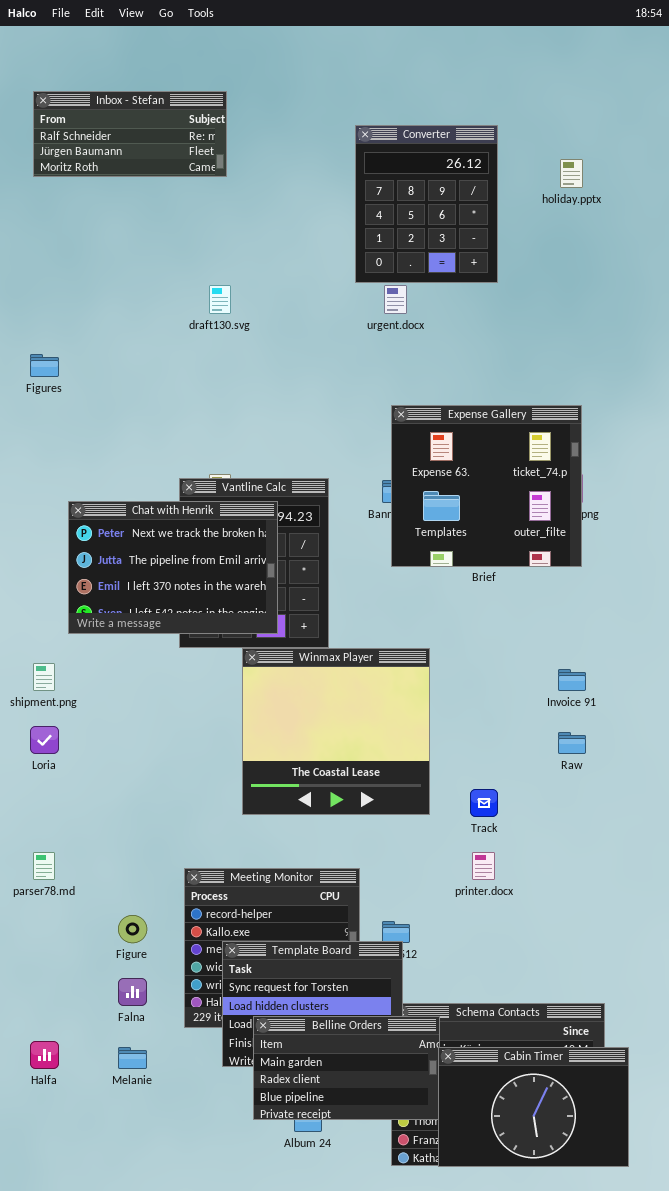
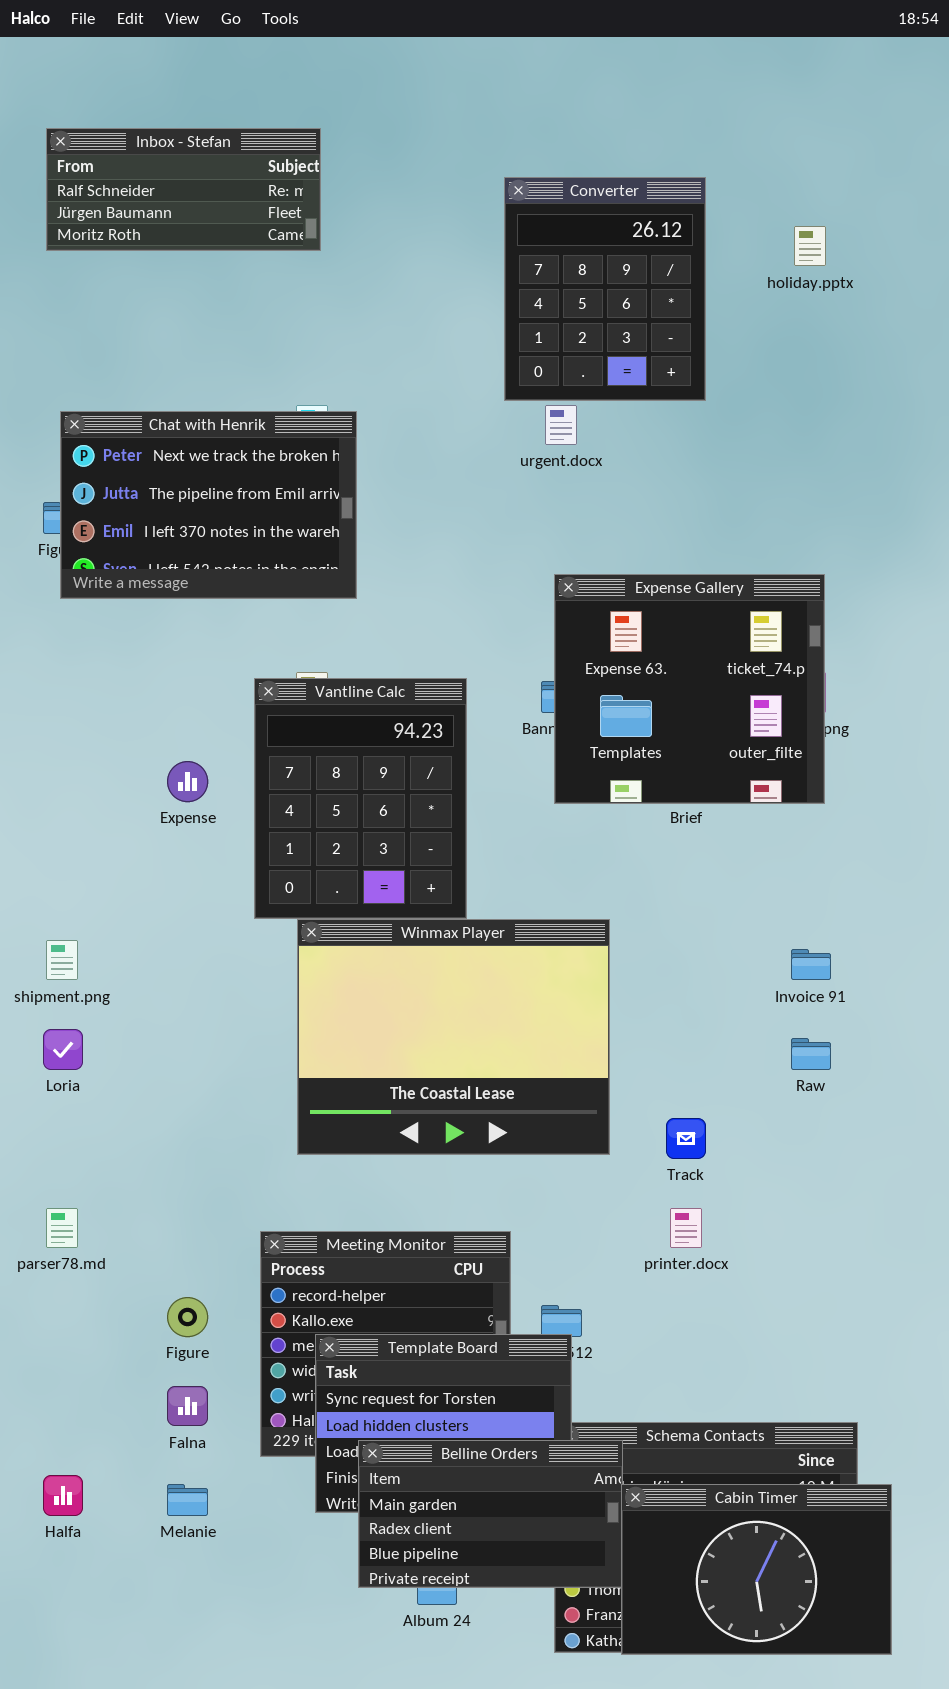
Chat with Henrik: [68,501,278,634] -> [60,411,357,599], moved
Winmax Player: [242,648,430,815] -> [297,919,610,1155], resized

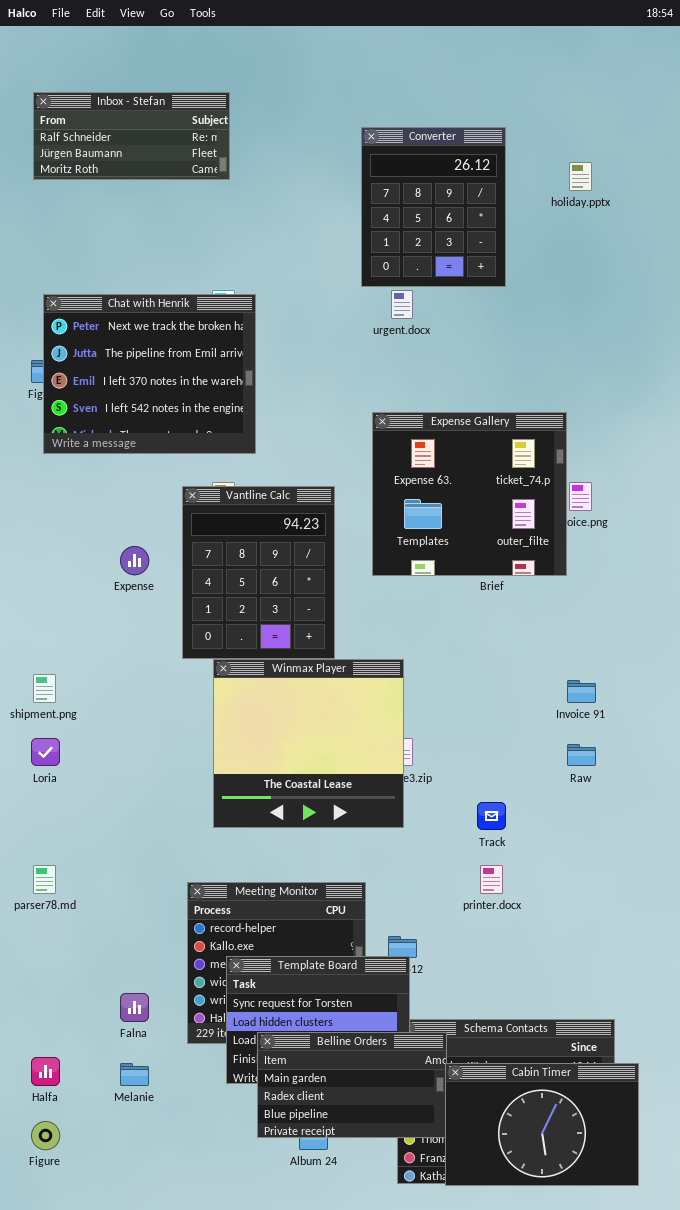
Chat with Henrik: [60,411,357,599] -> [43,294,256,454], resized
Expense Gallery: [554,574,825,804] -> [372,412,567,576], moved
Winmax Player: [297,919,610,1155] -> [213,659,404,828], resized
Figure: [167,1297,208,1337] -> [31,1121,60,1150], moved

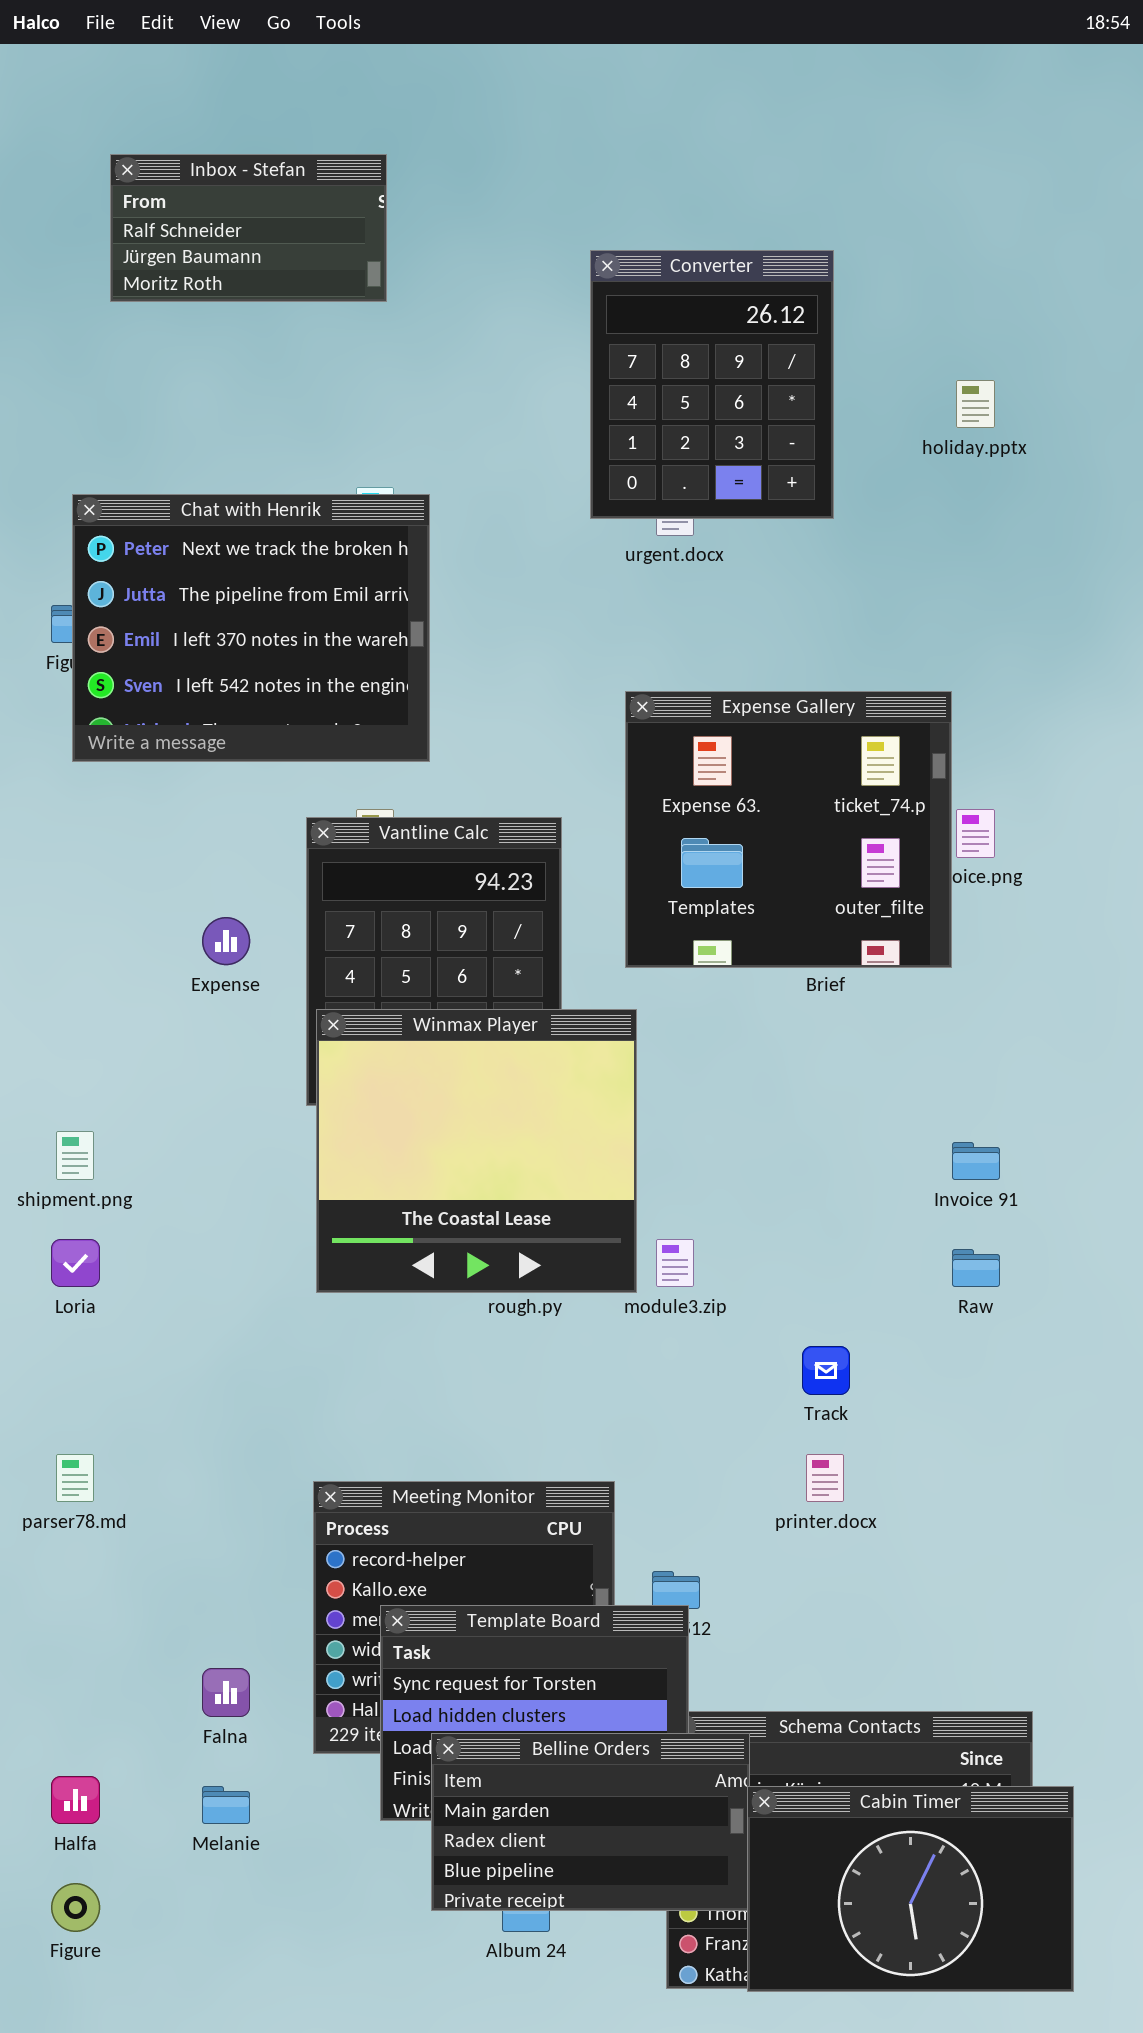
Inbox - Stefan: [33,92,230,180] -> [110,154,387,302], resized
Converter: [361,127,506,287] -> [590,250,834,519], moved
holiday.pptx: [569,162,592,191] -> [956,380,995,428], moved
Winmax Player: [213,659,404,828] -> [316,1009,637,1293], moved

